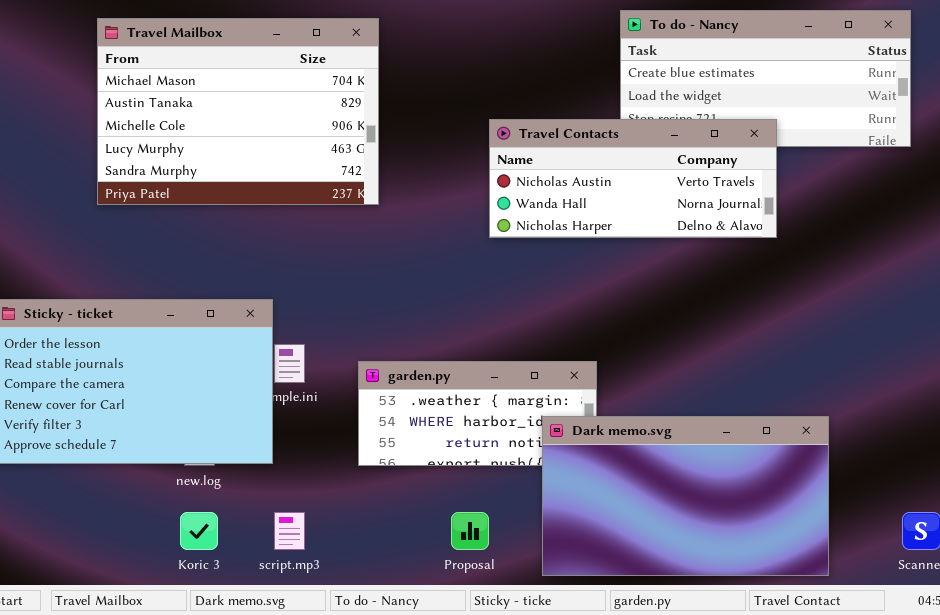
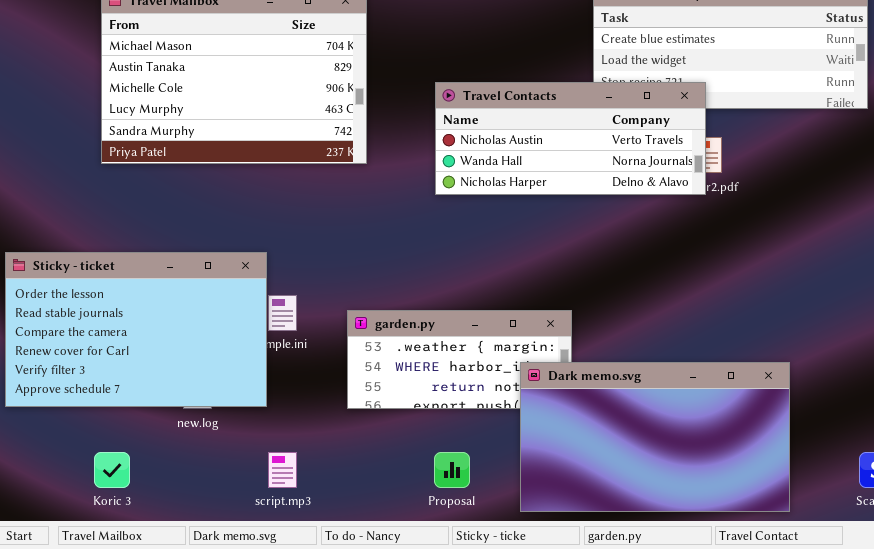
Travel Contacts: [489,119,777,238] -> [435,82,706,195], moved
Koric 3: [180,512,218,550] -> [94,452,130,488], moved

